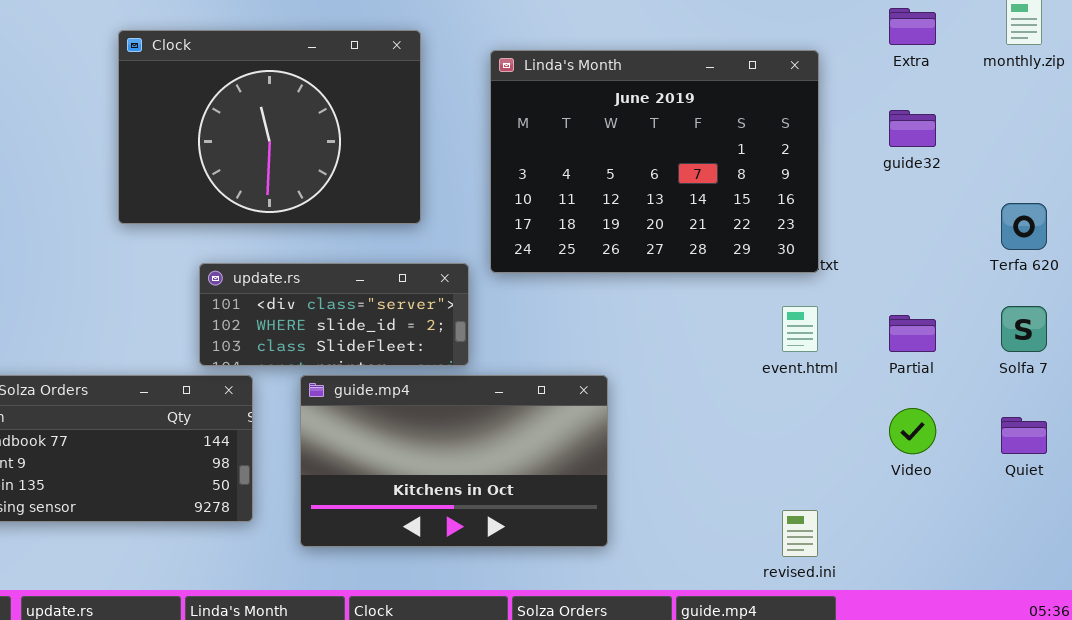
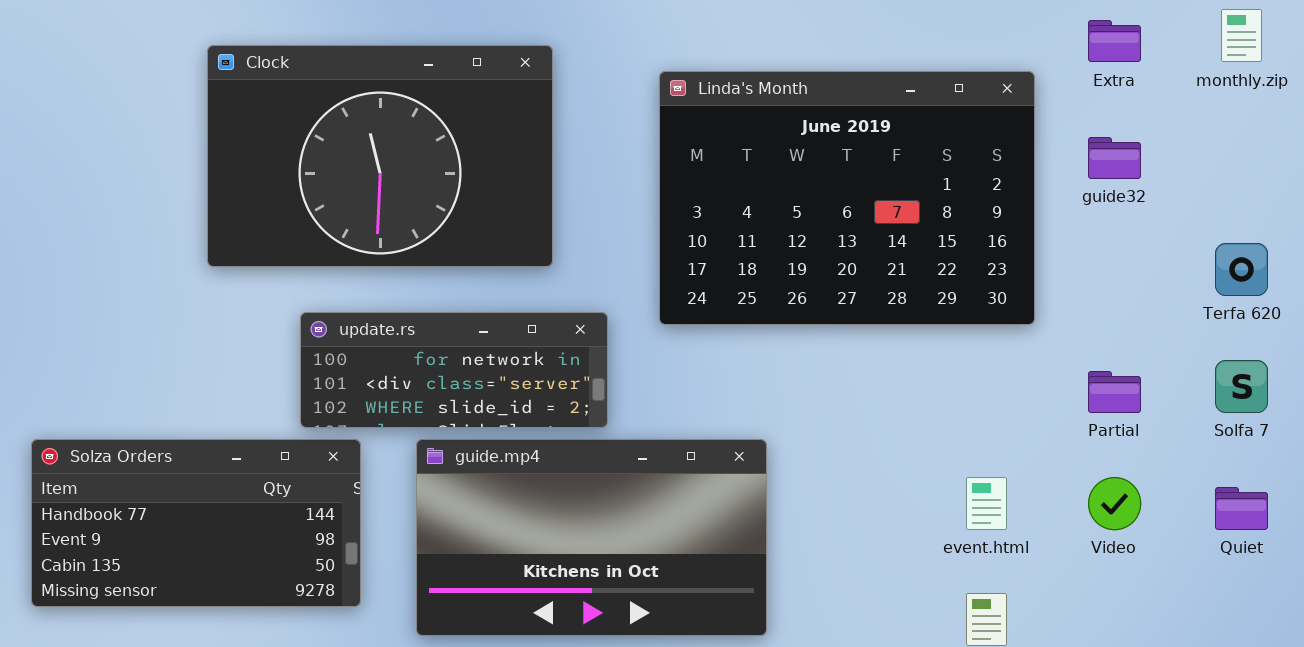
Linda's Month: [490,50,819,273] -> [659,71,1035,325], moved
update.rs: [199,263,469,366] -> [300,312,608,428], scrolled up 1 row
event.html: [782,306,818,352] -> [966,477,1007,530], moved

